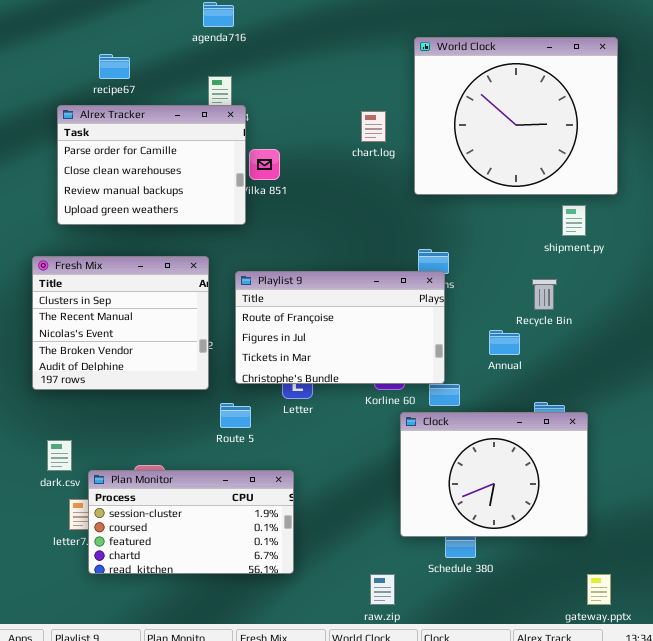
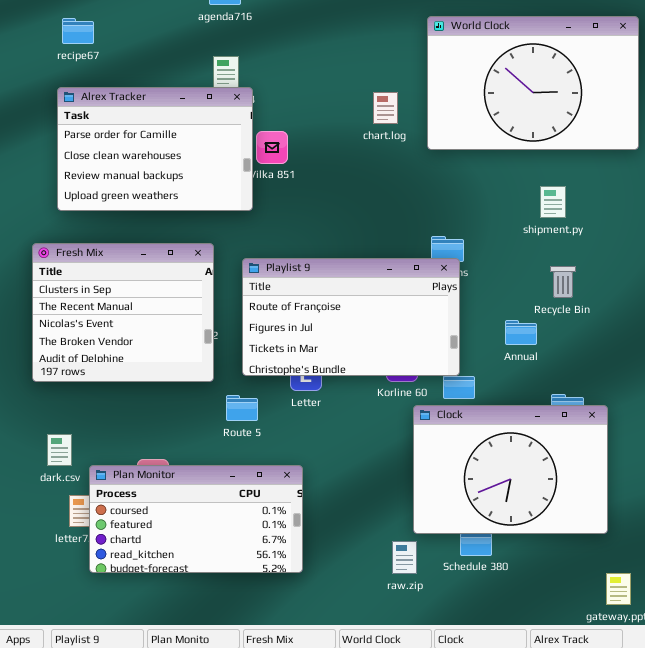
World Clock: [414,37,618,195] -> [427,16,639,150], resized
recipe67: [99,54,130,79] -> [62,18,94,44], moved
shipment.py: [562,205,586,236] -> [540,186,566,218], moved
Plan Monitor: [88,470,294,574] -> [89,465,303,573], scrolled down 1 row
raw.zip: [370,574,395,605] -> [392,541,417,574], moved

